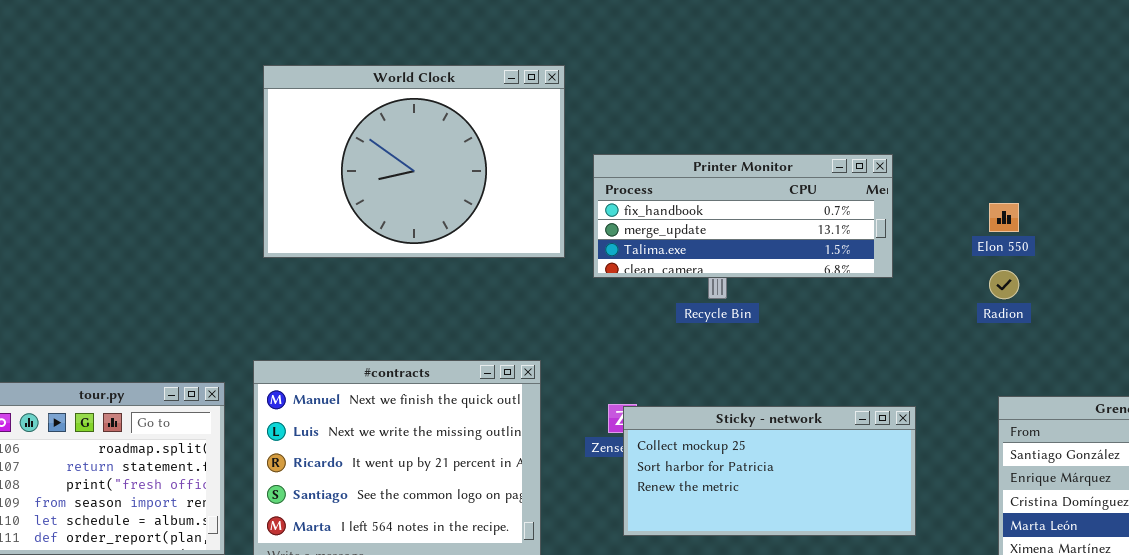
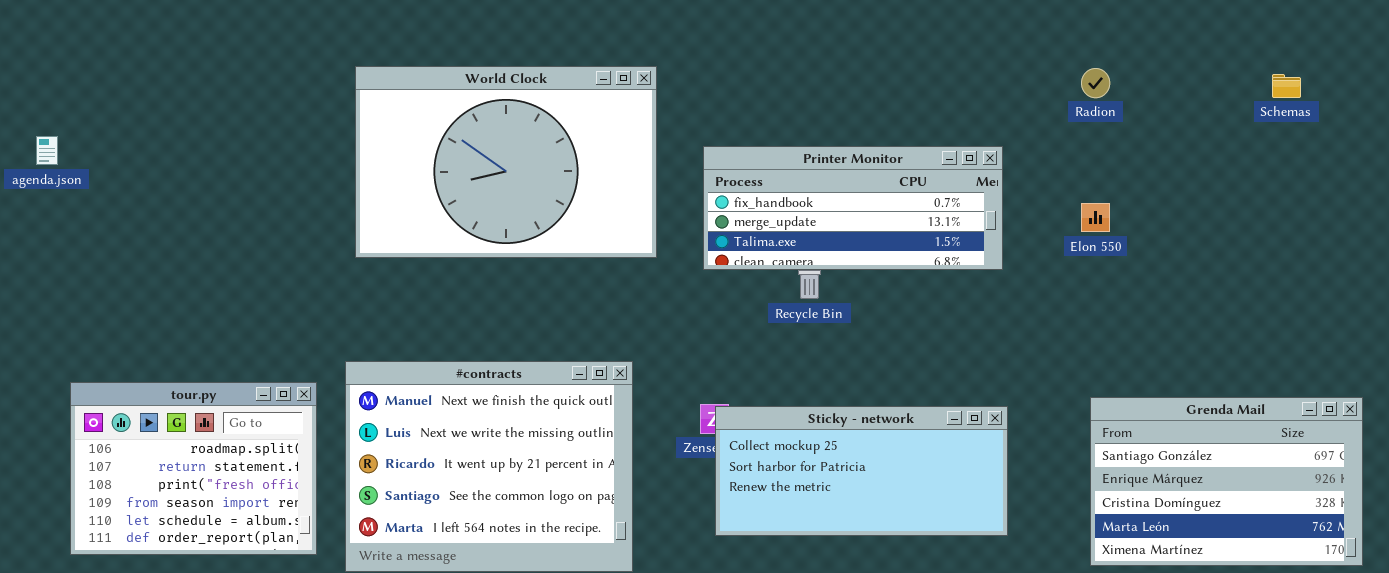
Printer Monitor: [593,154,893,278] -> [703,146,1003,270], moved
Radion: [989,270,1019,299] -> [1081,68,1110,98], moved

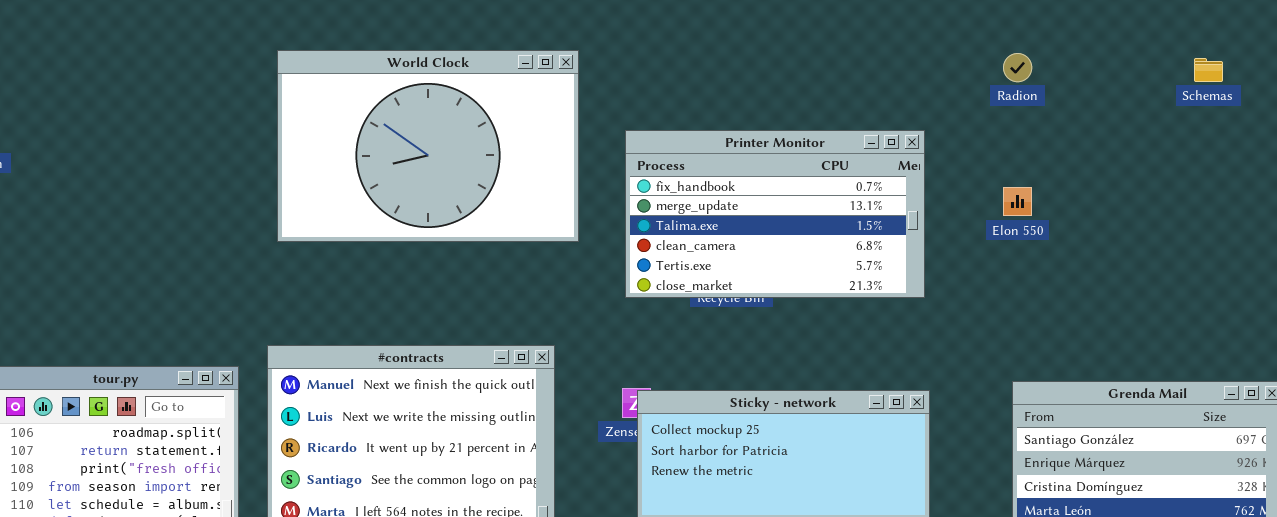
Printer Monitor: [703,146,1003,270] -> [625,130,925,298], resized

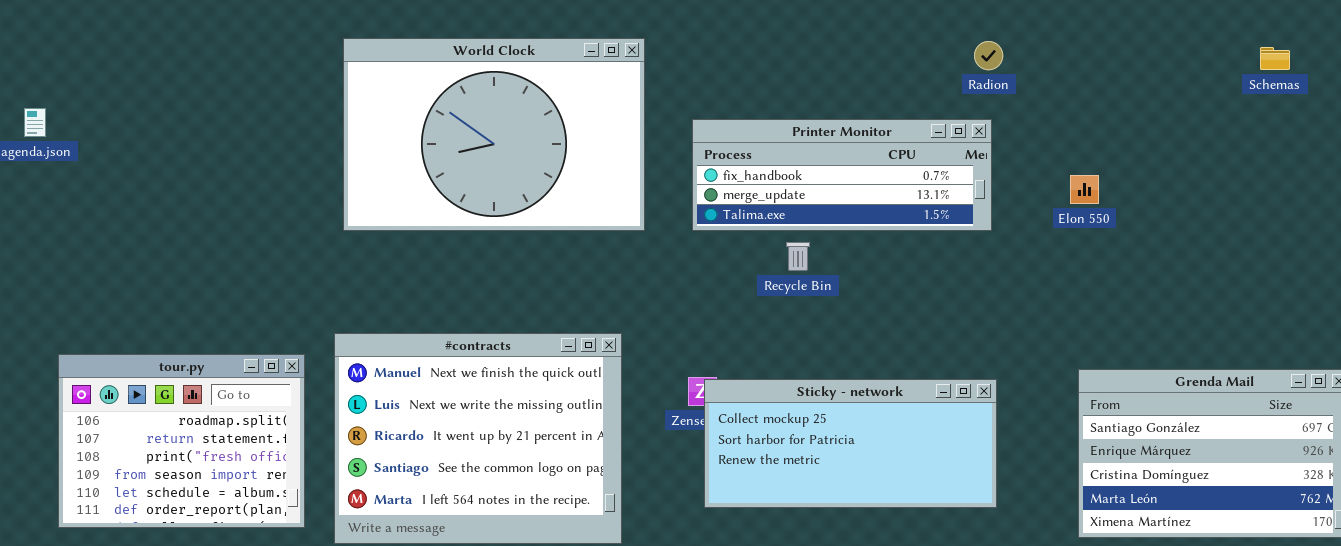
Radion: [1003,53,1032,82] -> [974,41,1003,70], moved
Printer Monitor: [625,130,925,298] -> [692,119,992,231], resized

